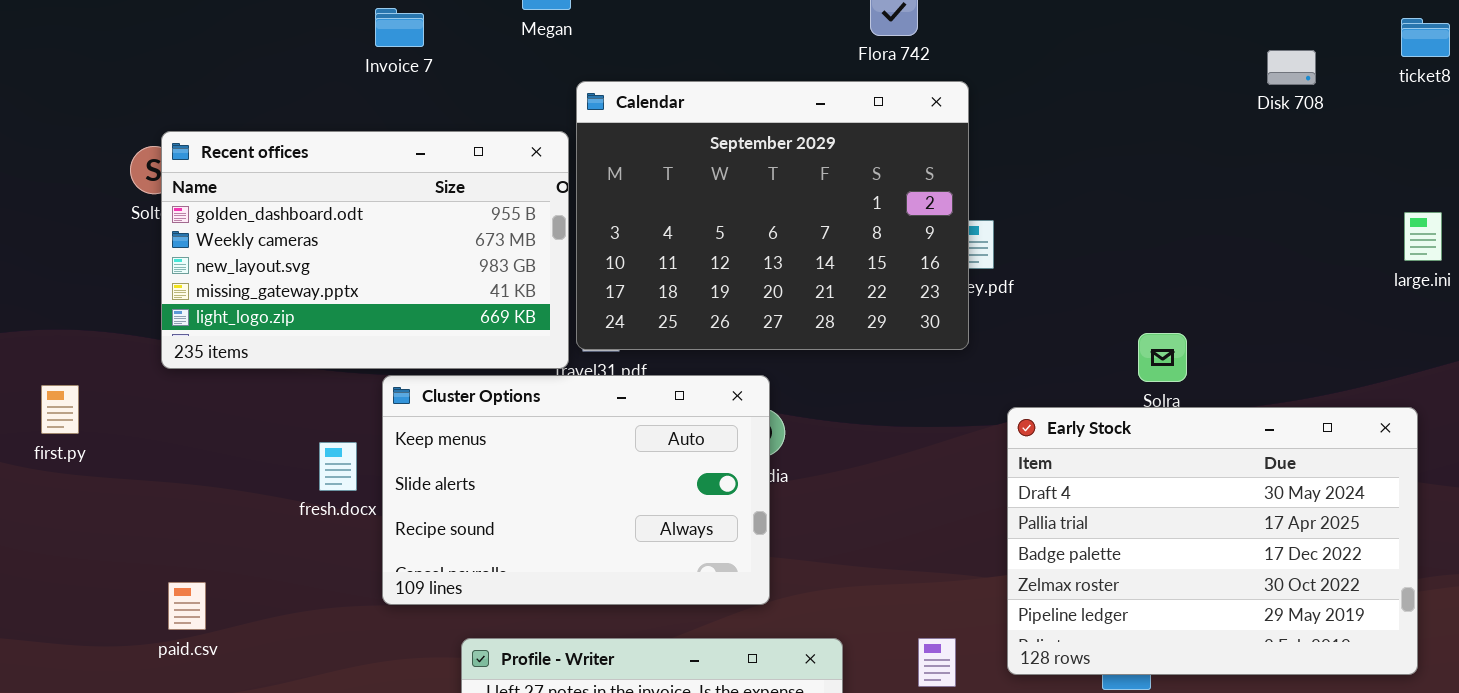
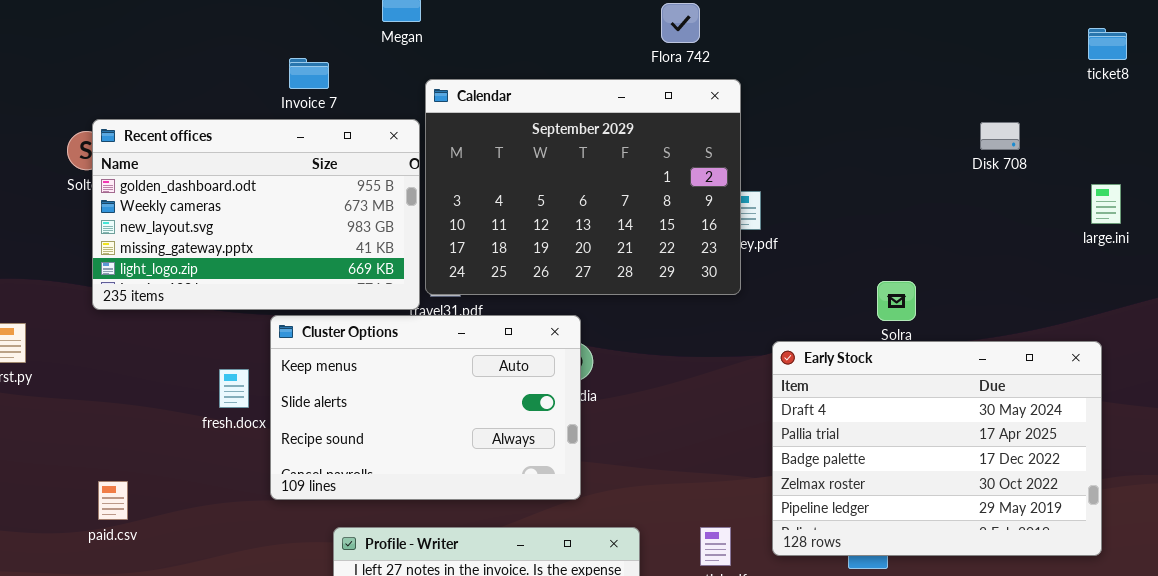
Invoice 7: [375,8,424,47] -> [289,58,329,89], moved
Disk 708: [1267,50,1316,85] -> [980,122,1020,150], moved

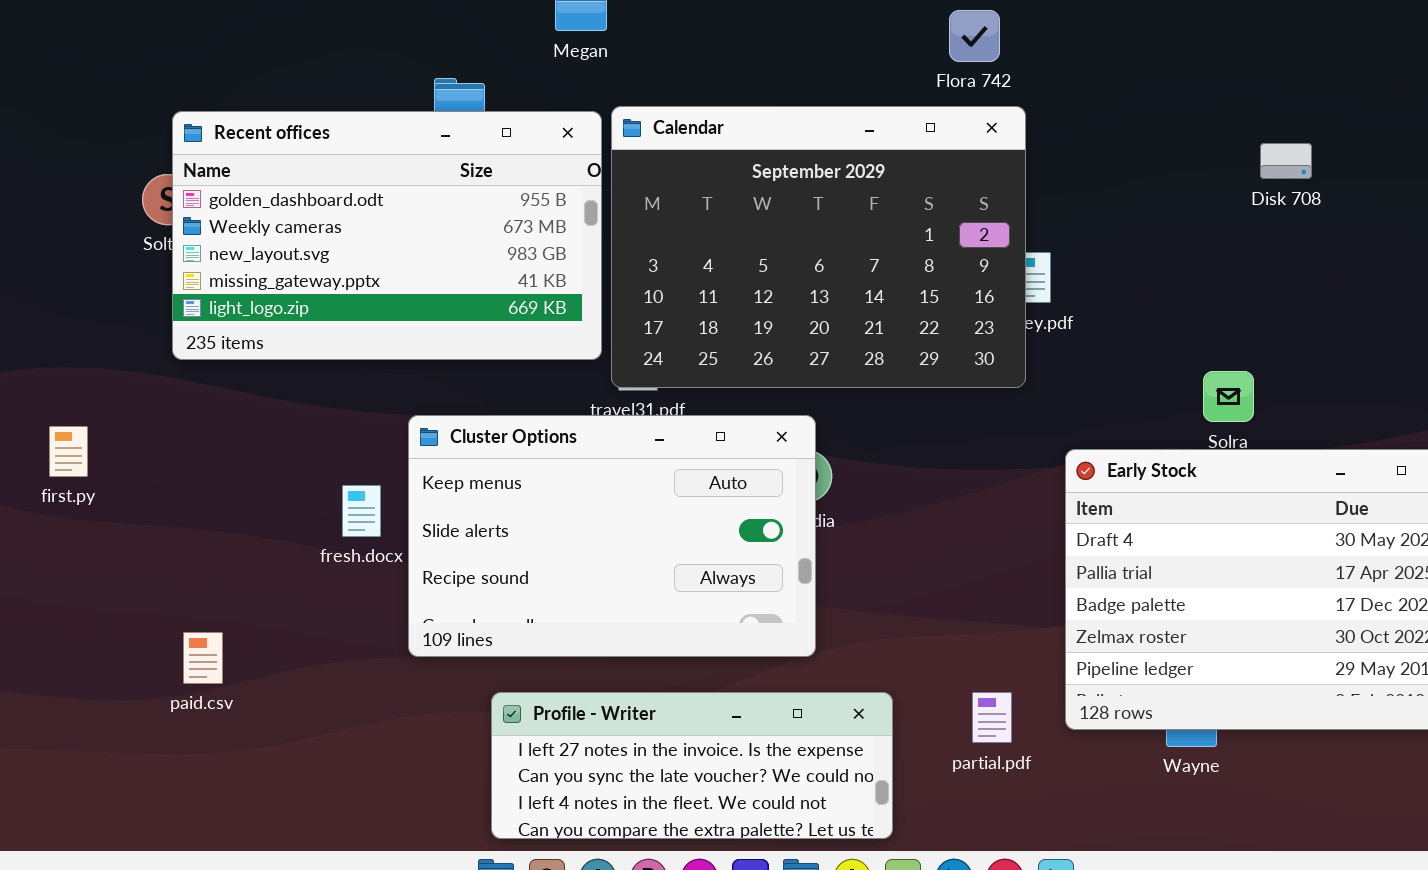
Flora 742: [661,3,700,43] -> [949,10,1000,62], moved
Recent offices: [92,119,420,310] -> [172,111,602,360], moved
Disk 708: [980,122,1020,150] -> [1260,143,1312,179], moved

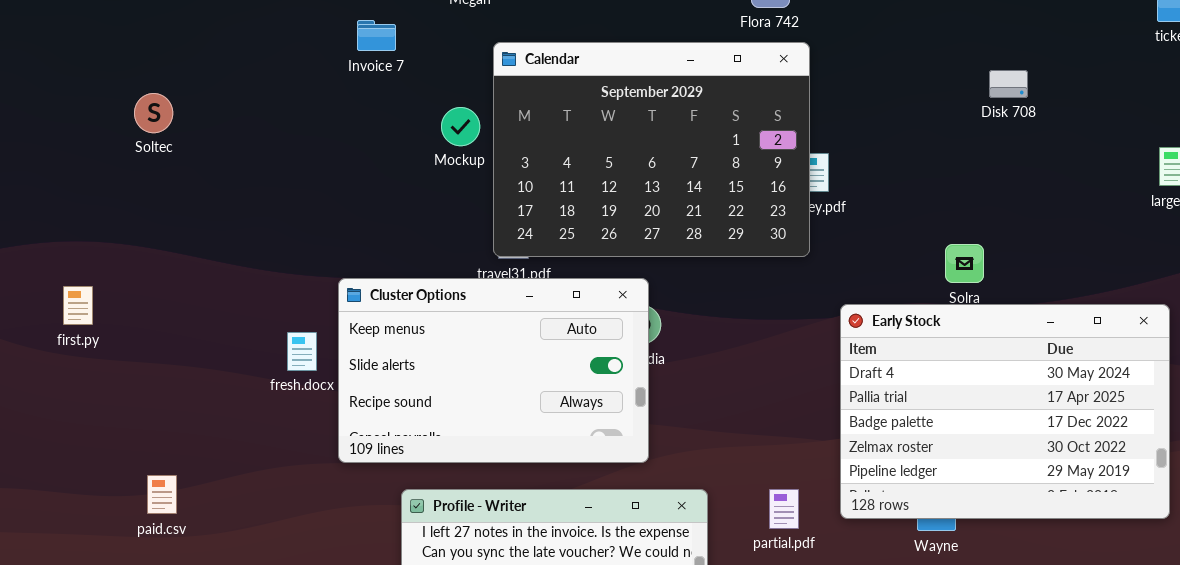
Recent offices: [172,111,602,360] -> none, closed
paid.csv: [183,632,223,684] -> [147,475,177,514], moved

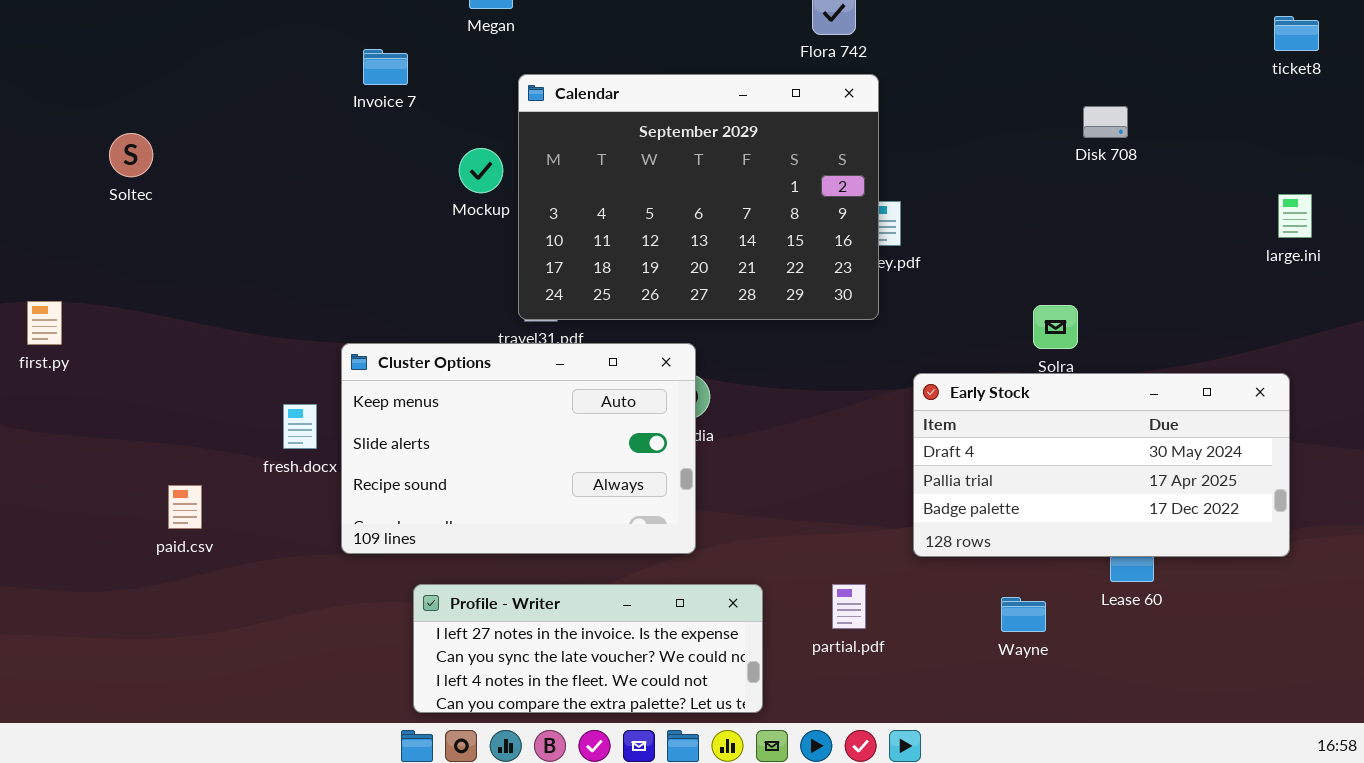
first.py: [63,286,93,325] -> [27,301,62,345], moved
Early Stock: [840,304,1170,519] -> [913,373,1290,557], resized
paid.csv: [147,475,177,514] -> [168,485,202,529], moved

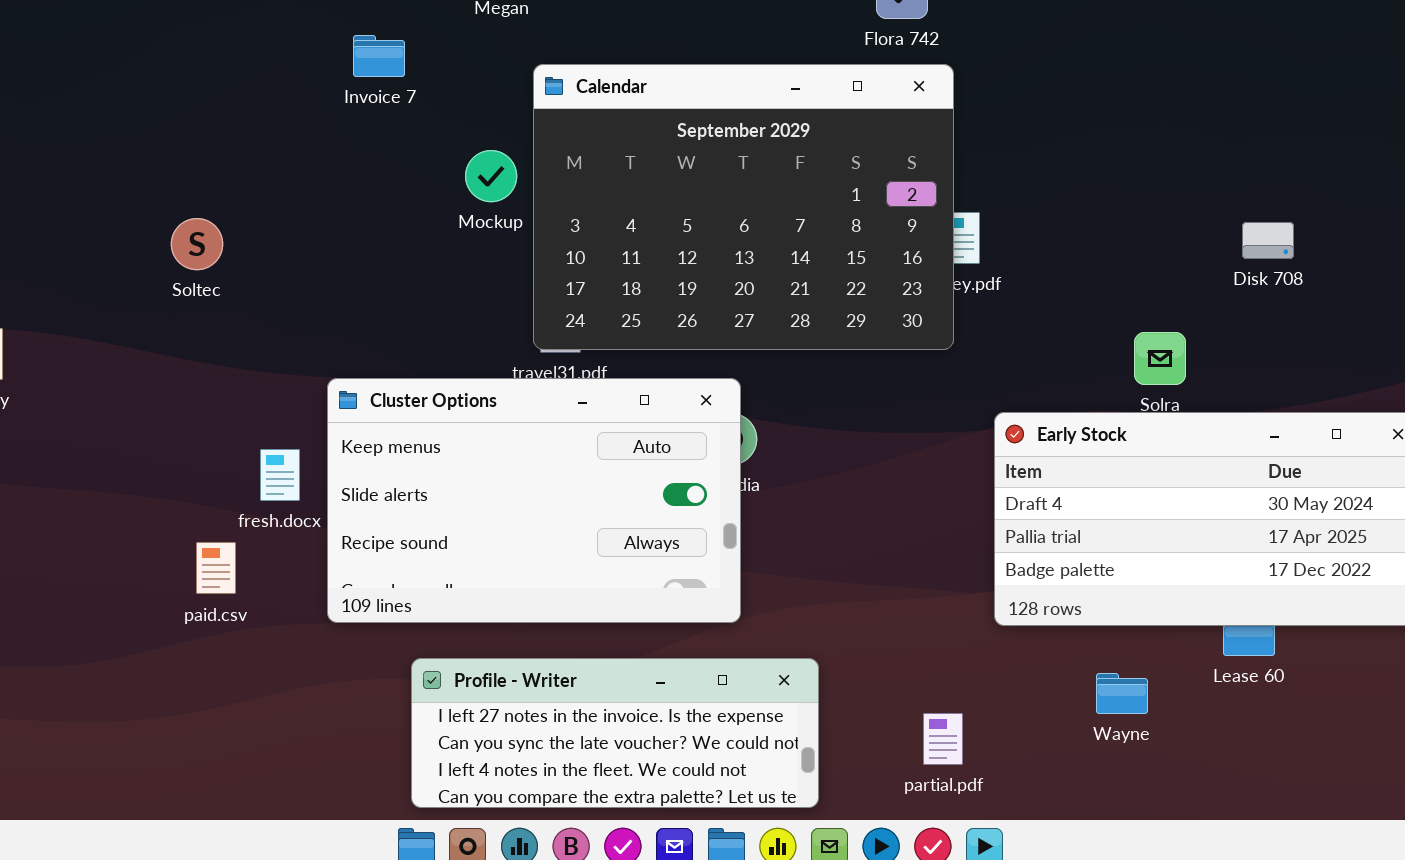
Disk 708: [1083,106,1128,138] -> [1242,222,1294,259], moved
Soltec: [109,133,153,177] -> [171,218,223,270], moved
paid.csv: [168,485,202,529] -> [196,542,236,594], moved
partial.pdf: [832,584,866,629] -> [923,713,963,765], moved

